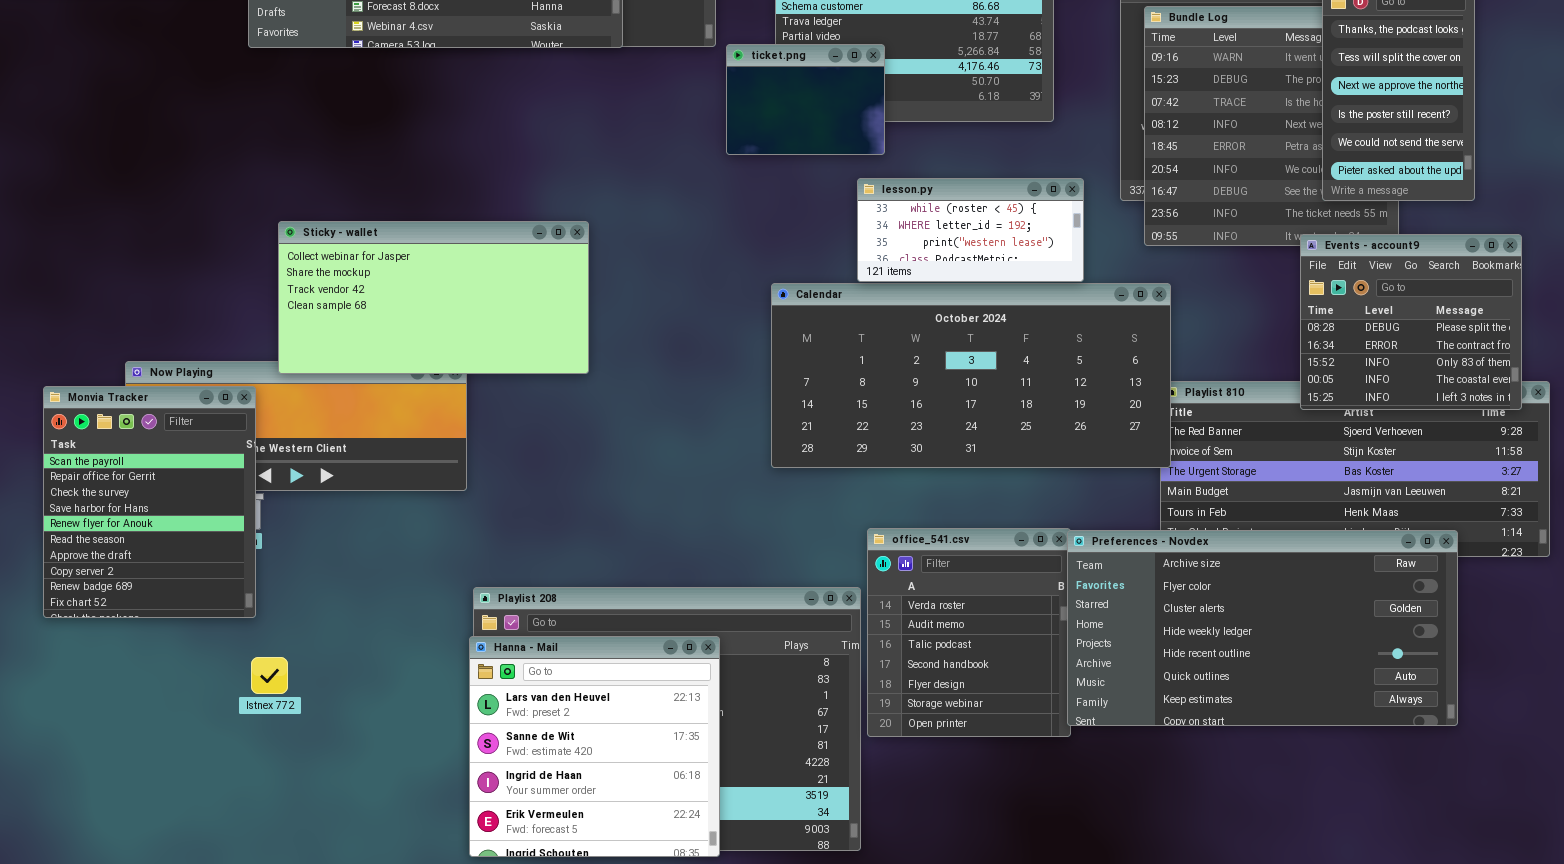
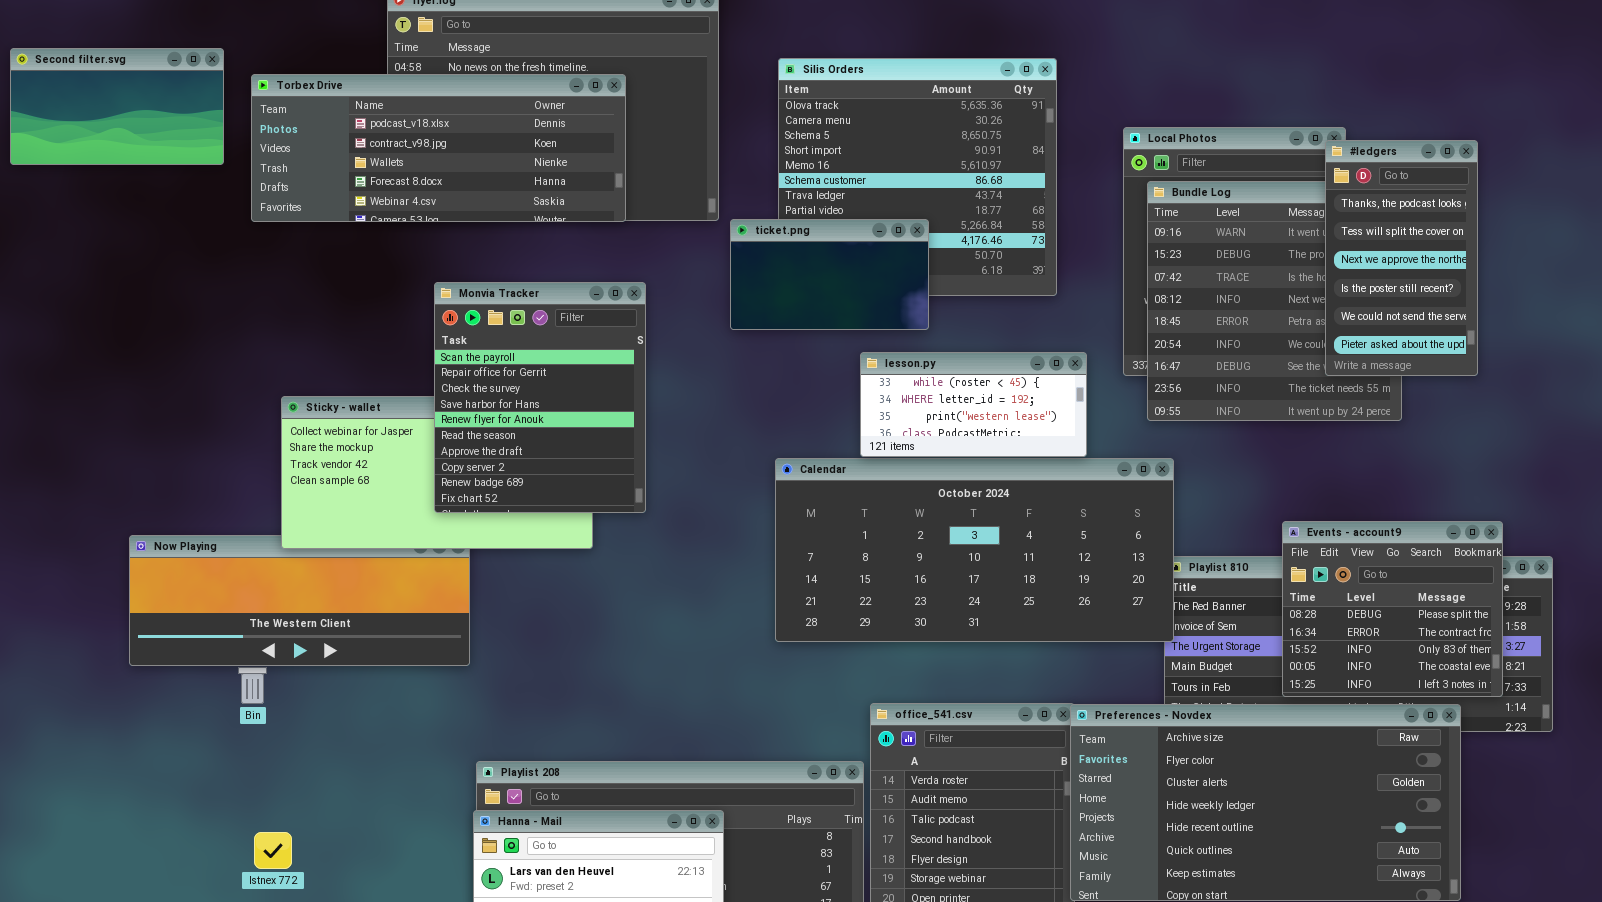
ticket.png: [726,44,885,155] -> [730,219,929,330], resized
Events - account9: [1300,234,1522,410] -> [1282,521,1503,697], moved
Monvia Tracker: [43,386,256,618] -> [434,282,646,513], moved

